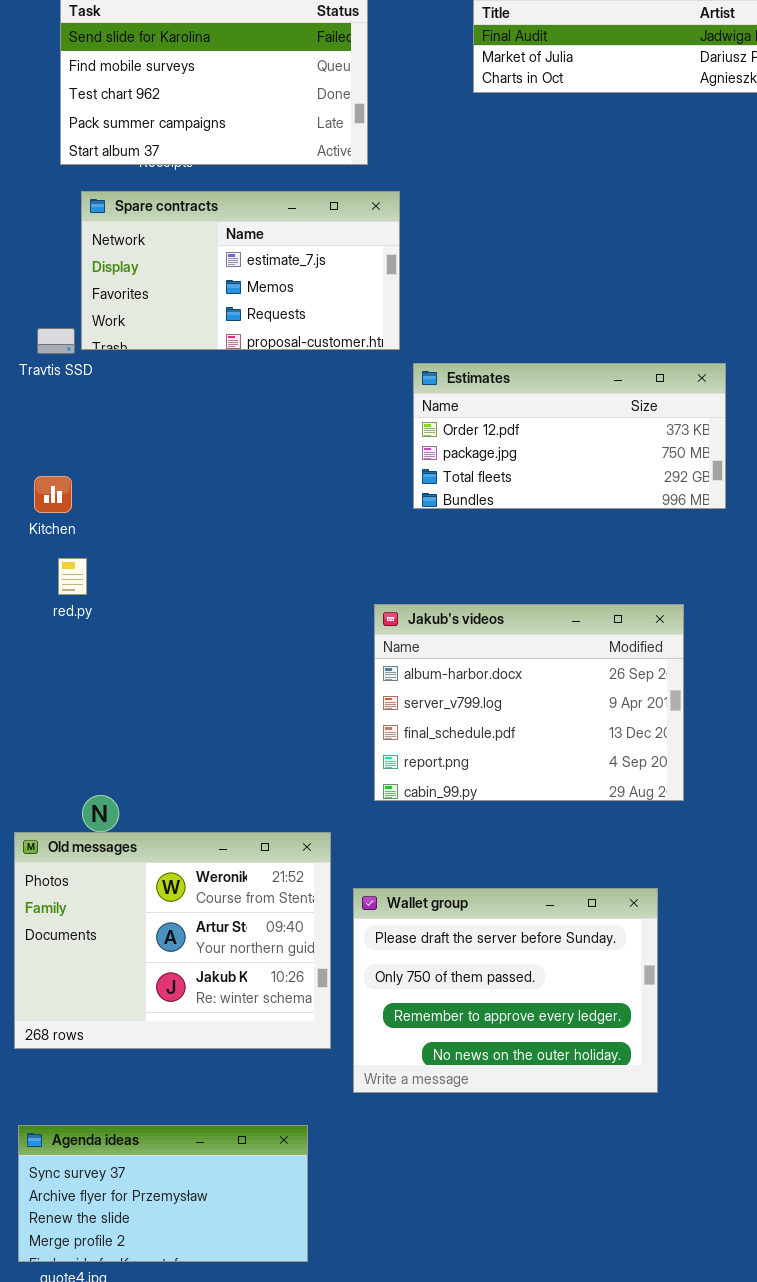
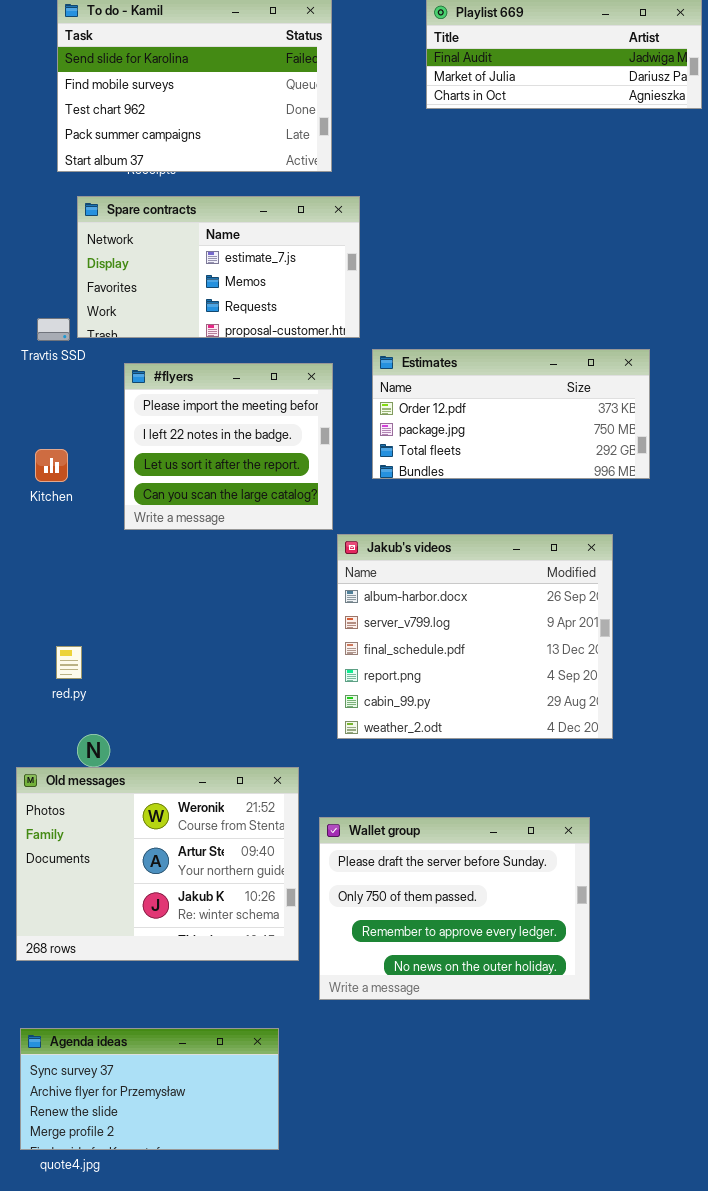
#flyers: none -> [124,363,333,530], opened
red.py: [58,558,87,595] -> [56,646,82,679], moved
Jakub's videos: [374,604,684,801] -> [337,534,613,739], resized

